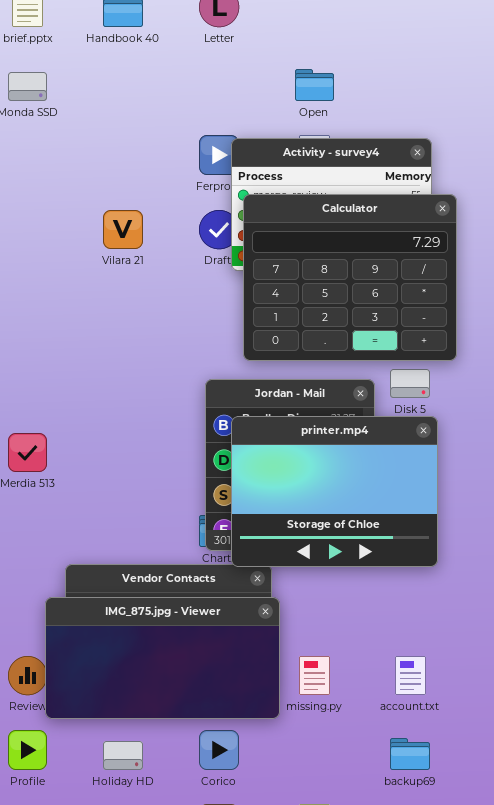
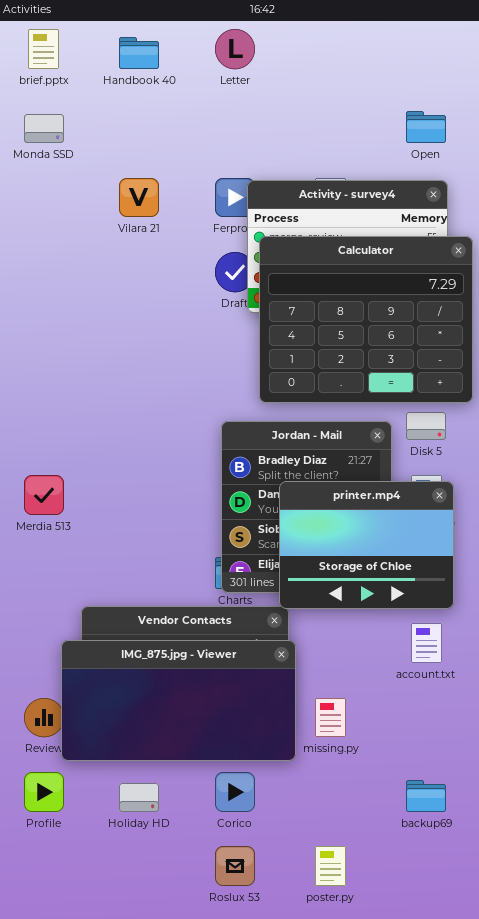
Open: [295,69,334,101] -> [406,111,446,143], moved
Vilara 21: [103,210,143,249] -> [119,178,159,217], moved
printer.mp4: [231,416,438,567] -> [279,481,454,609], resized
account.txt: [395,656,426,695] -> [411,623,442,663], moved

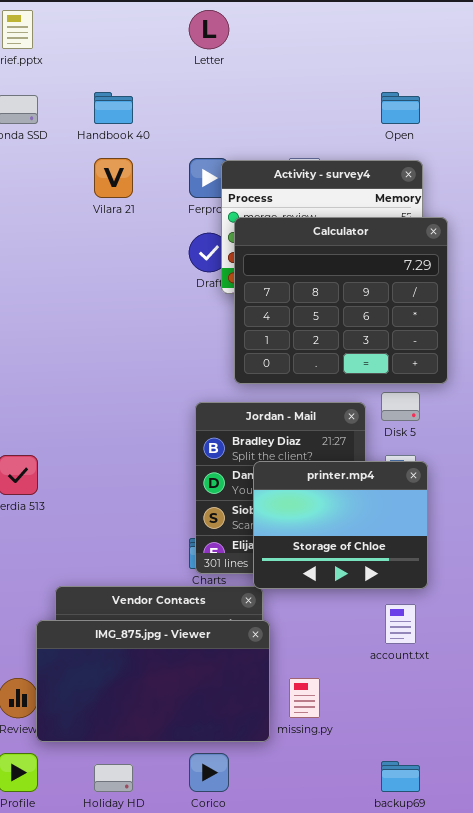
Handbook 40: [119,37,159,69] -> [94,92,133,124], moved

